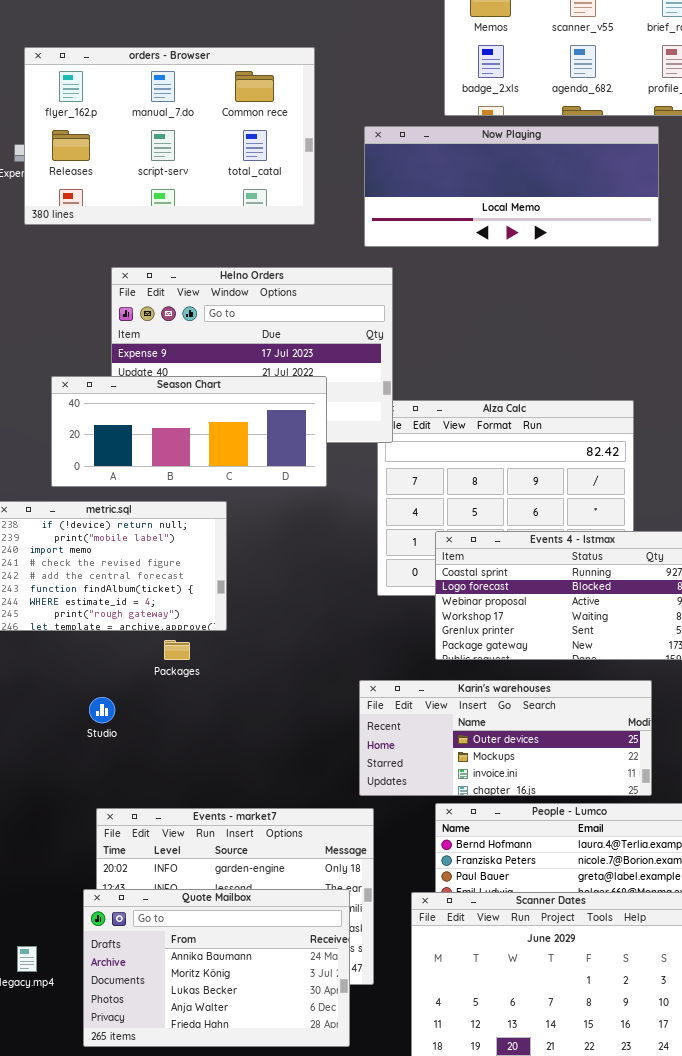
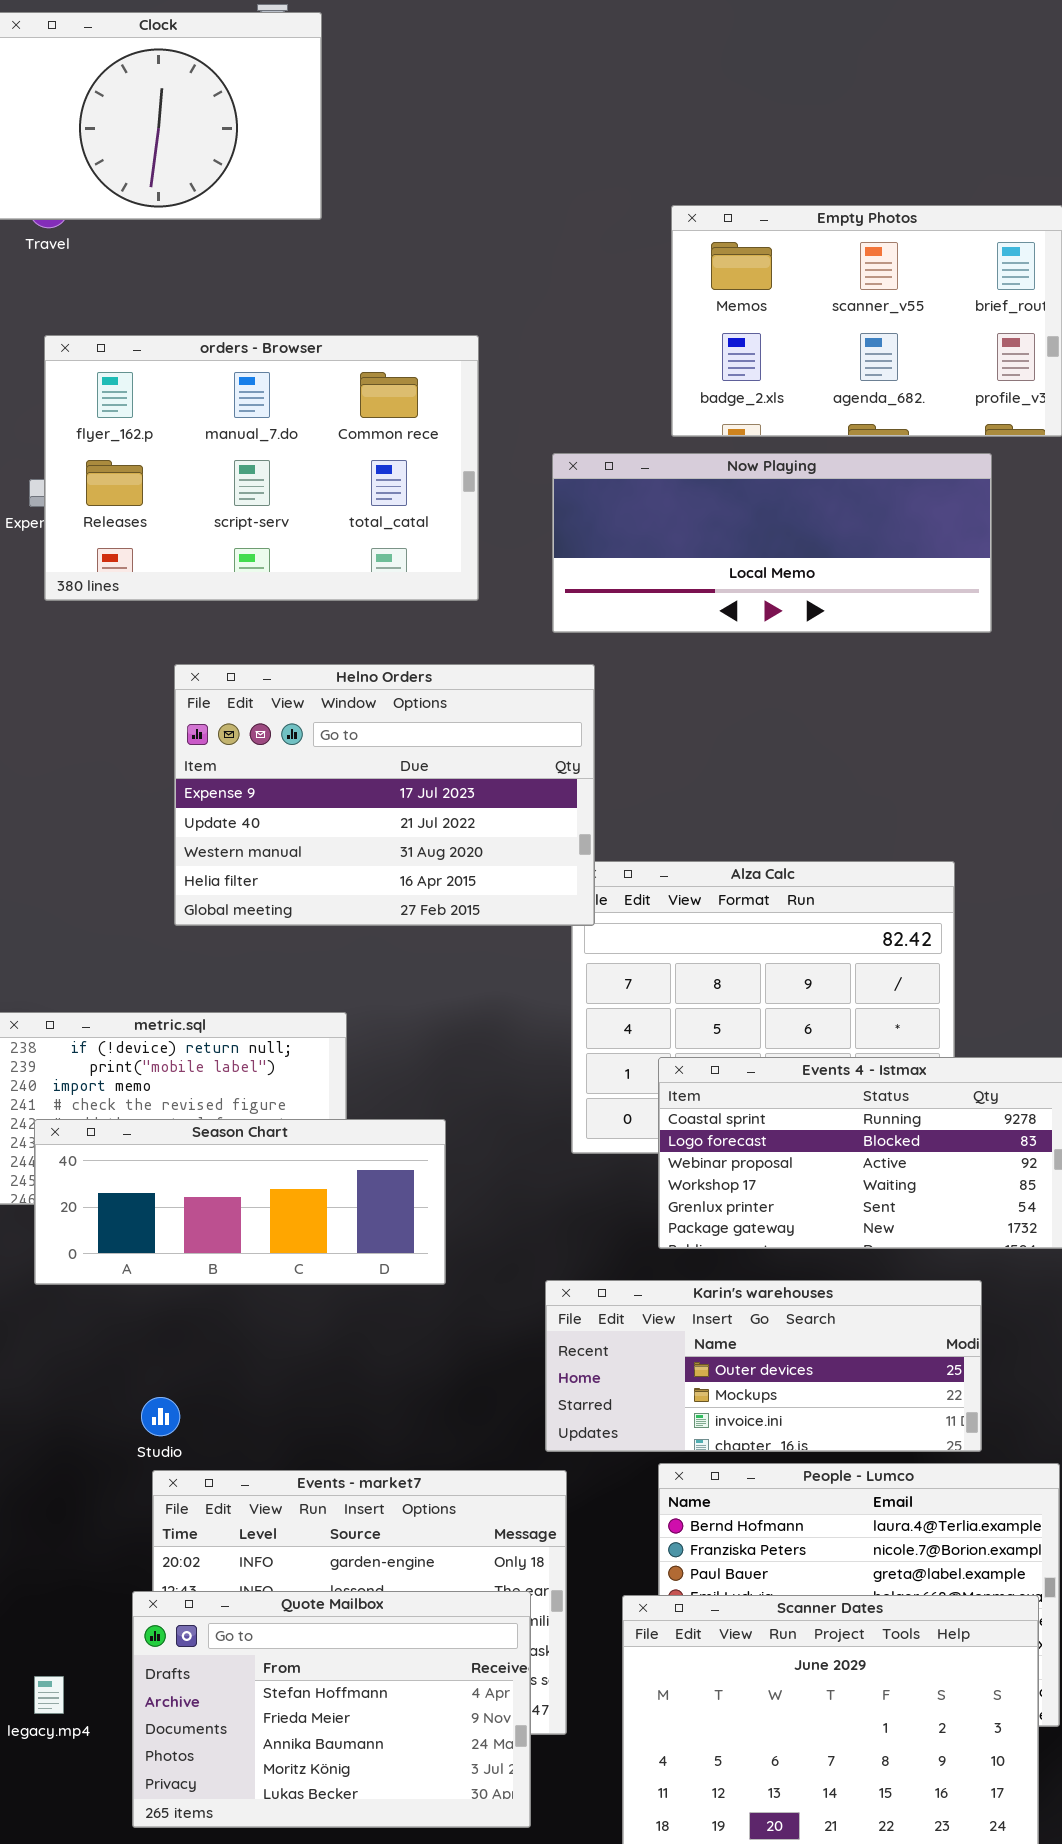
Season Chart: [51,376,327,487] -> [34,1119,446,1285], moved
Studio: [89,697,115,723] -> [141,1397,180,1436], moved
Quote Mailbox: [83,889,350,1047] -> [132,1591,531,1828], scrolled up 2 rows

